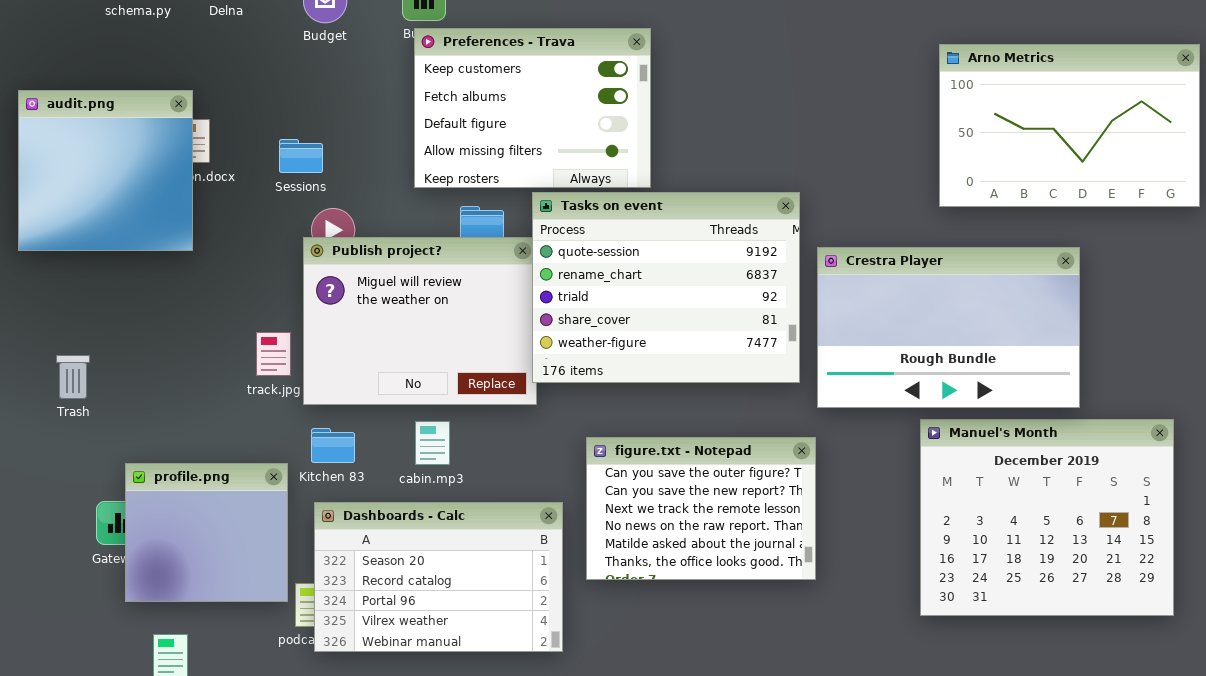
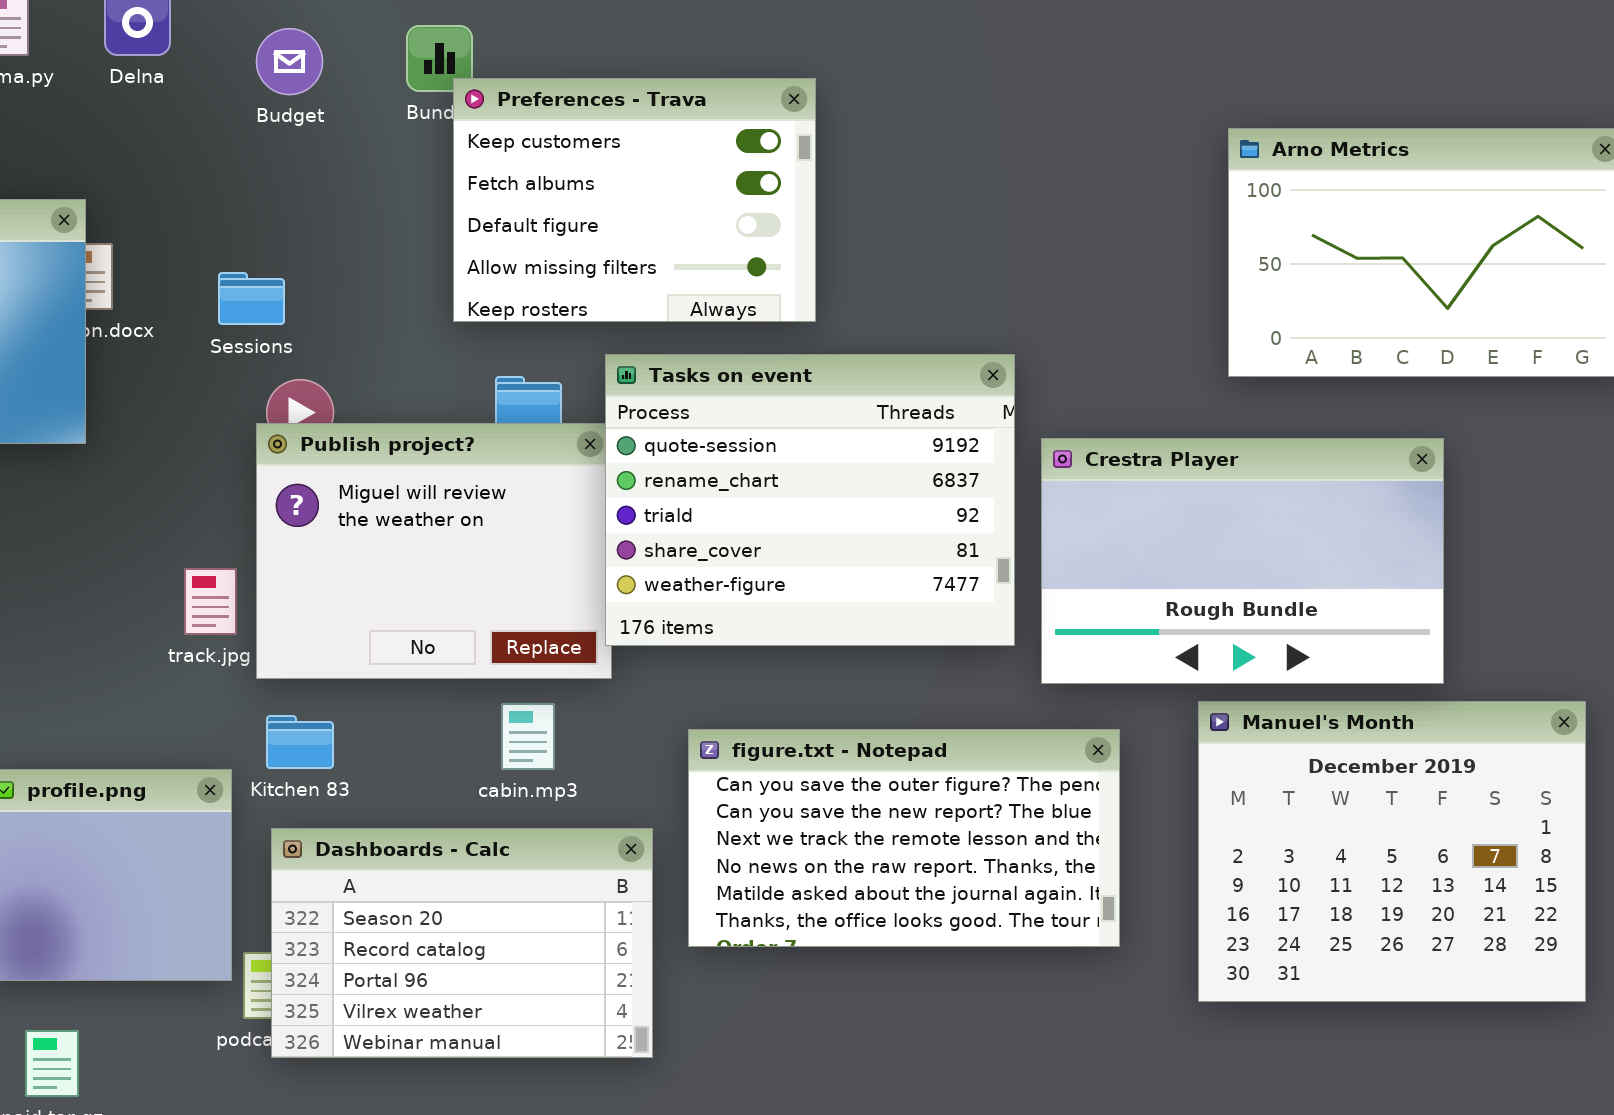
Preferences - Trava: [414,28,651,188] -> [453,78,816,322], moved
cabin.mp3: [415,421,450,465] -> [501,703,555,770], moved
figure.txt - Notepad: [586,437,816,580] -> [688,729,1120,947], resized

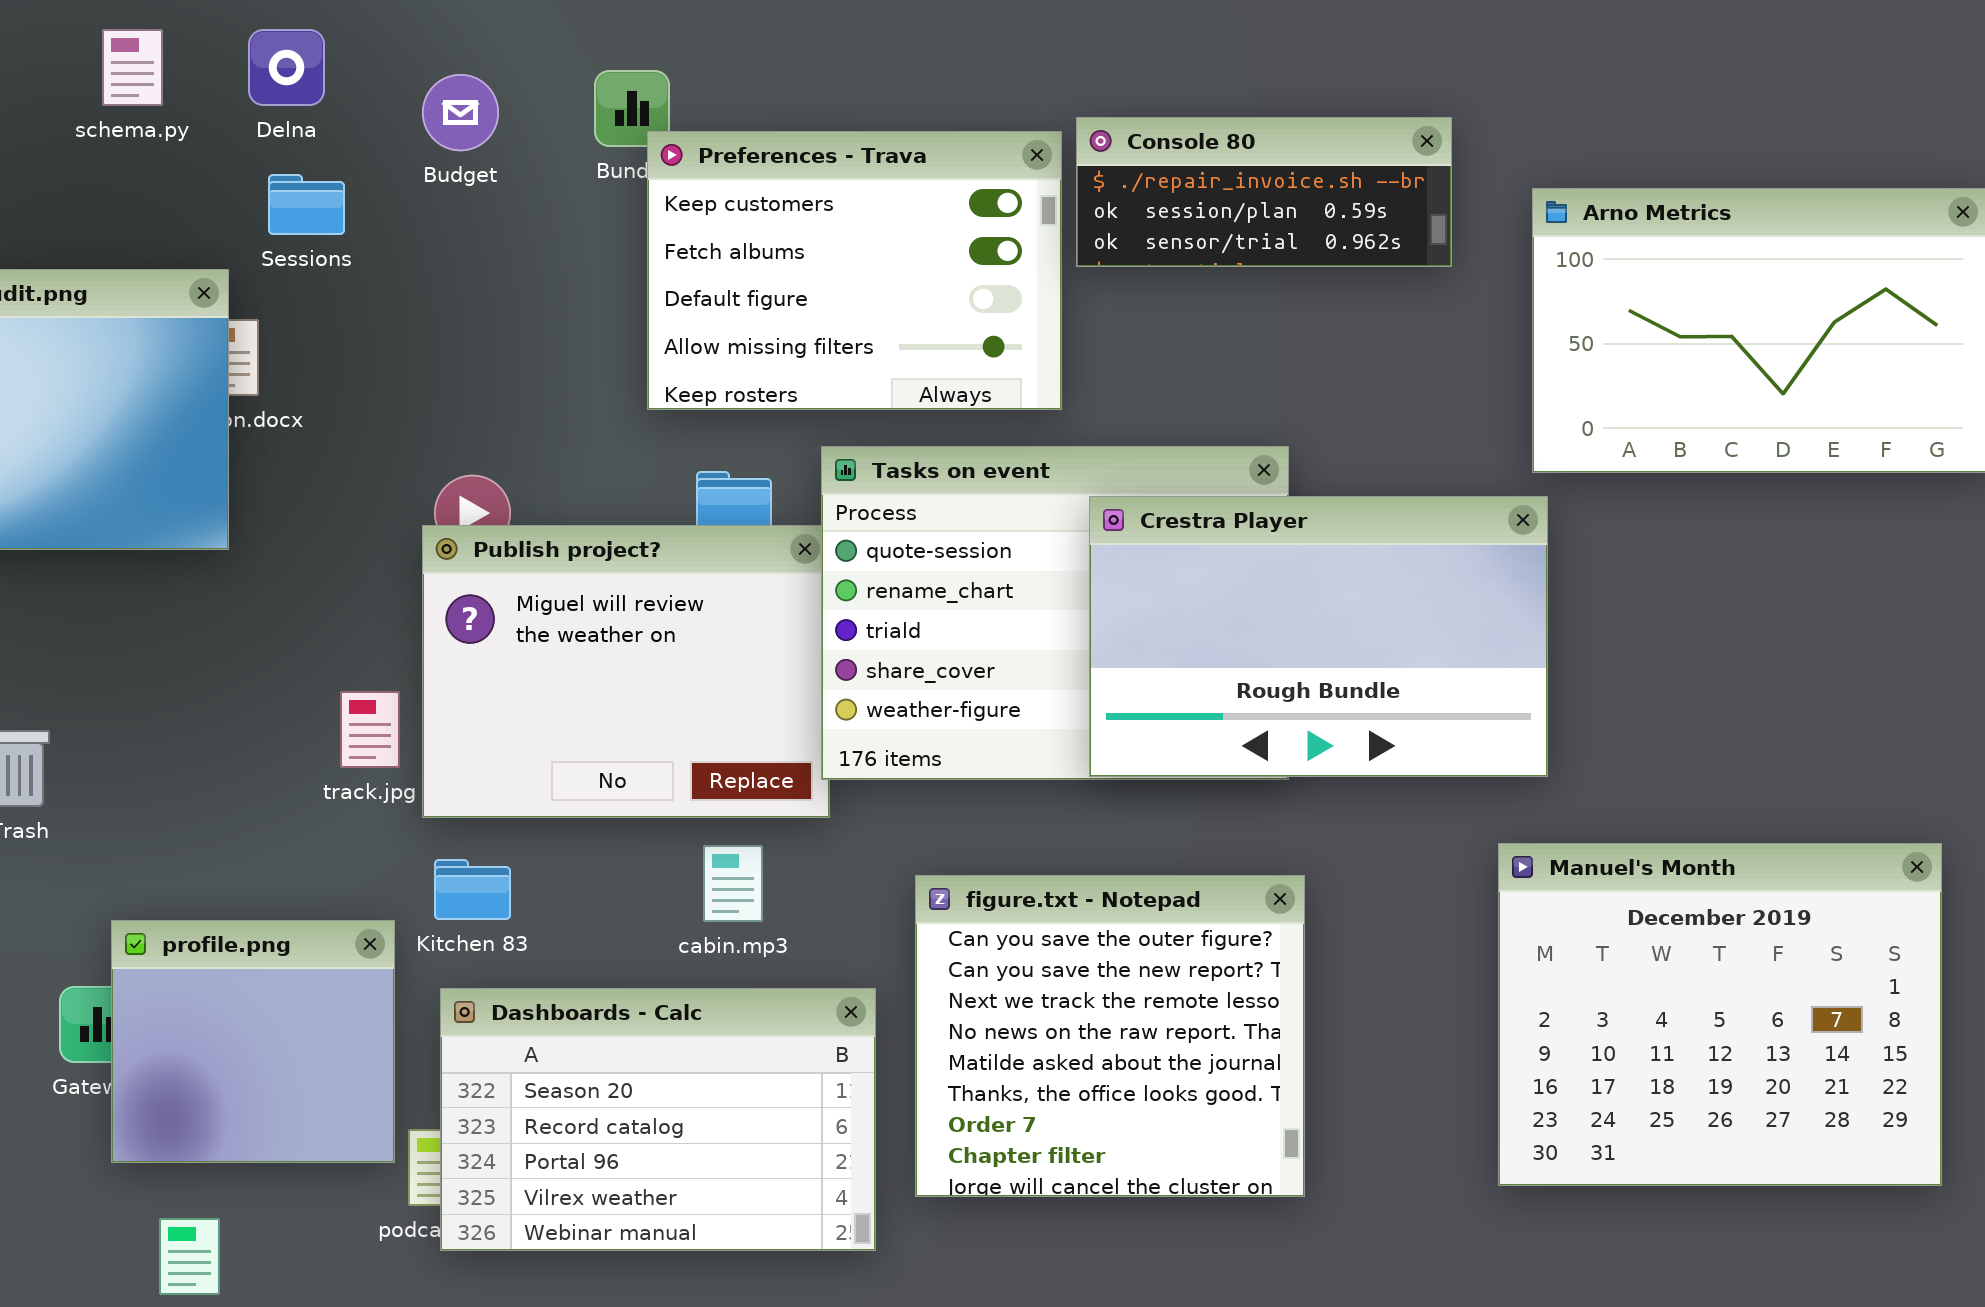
Console 80: none -> [1076,117,1452,267], opened
Sessions: [218,272,285,325] -> [268,174,345,235], moved
Crestra Player: [1041,438,1444,684] -> [1089,496,1548,777], moved
figure.txt - Notepad: [688,729,1120,947] -> [915,875,1305,1197], resized

